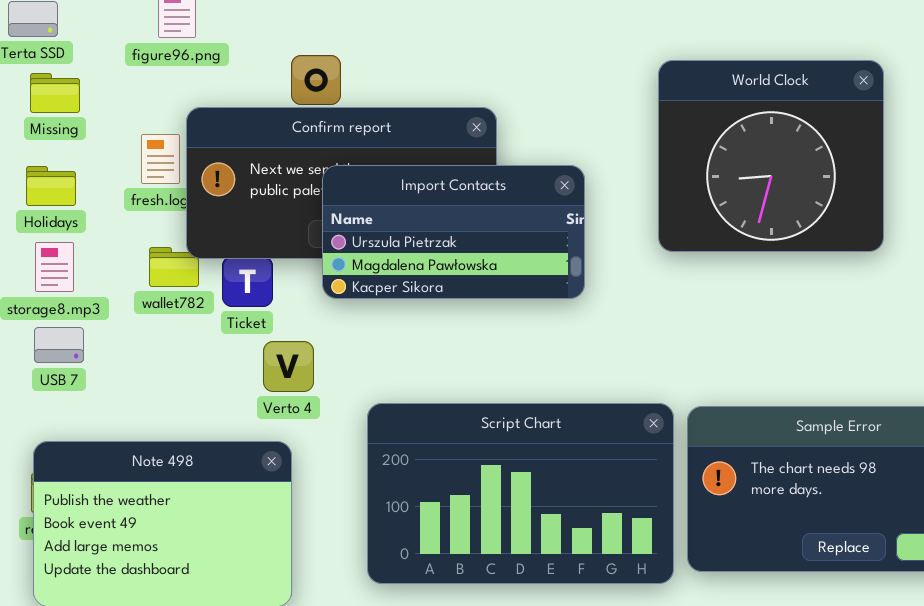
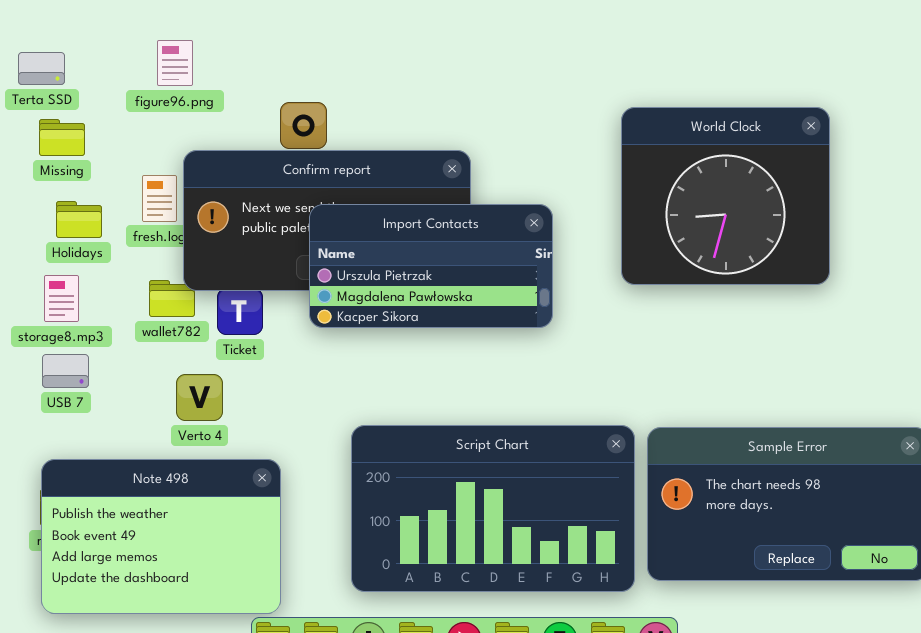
Holidays: [26,166,76,206] -> [56,201,102,238], moved
Verto 4: [263,341,314,392] -> [176,374,223,421], moved

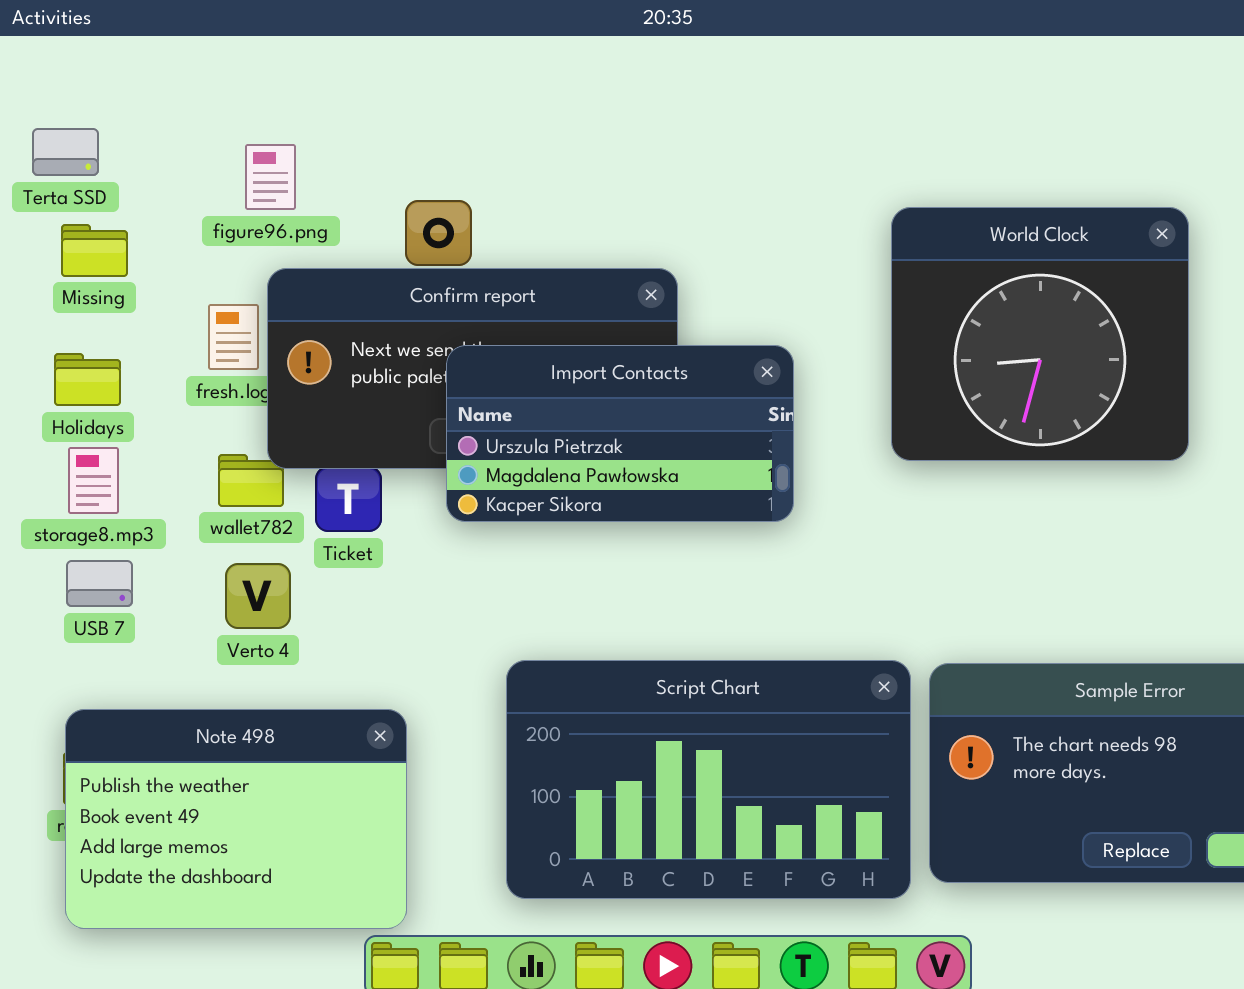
figure96.png: [157,40,193,86] -> [245,144,296,210], moved
Holidays: [56,201,102,238] -> [54,353,121,406], moved
Verto 4: [176,374,223,421] -> [225,563,291,629], moved

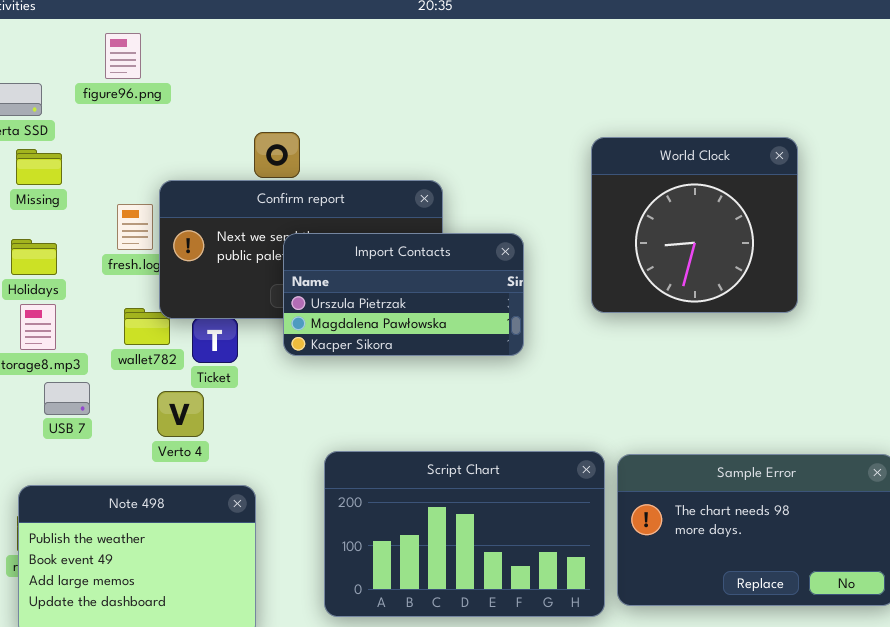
figure96.png: [245,144,296,210] -> [105,33,141,79], moved
USB 7: [66,560,133,607] -> [44,382,90,415], moved
Verto 4: [225,563,291,629] -> [157,391,204,437], moved

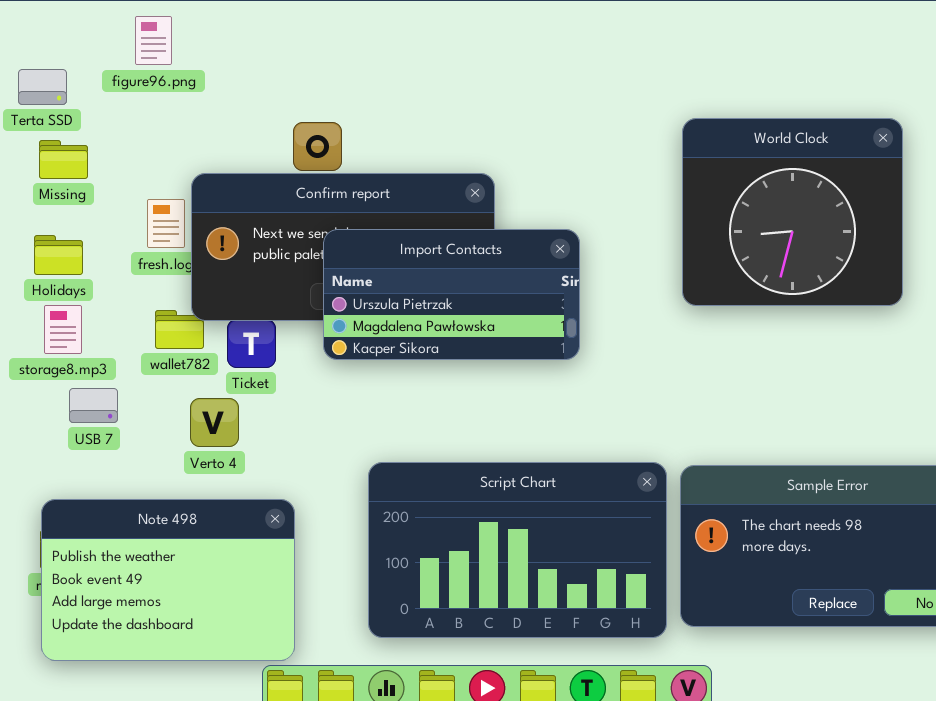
World Clock: [591,137,798,313] -> [682,118,903,306], moved

